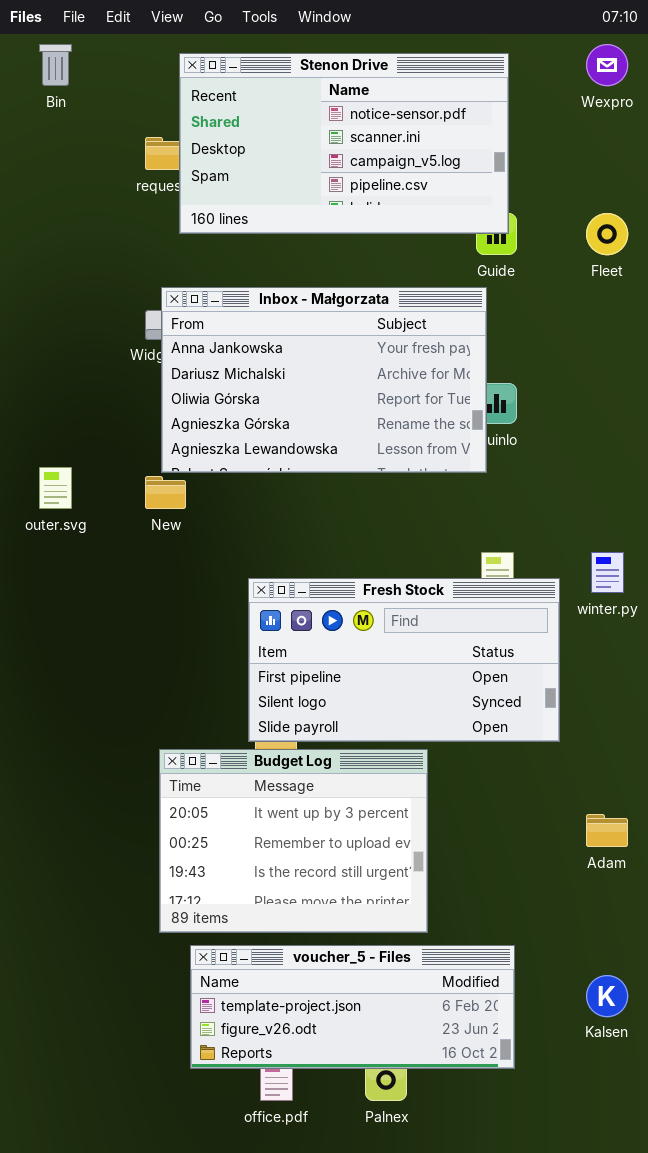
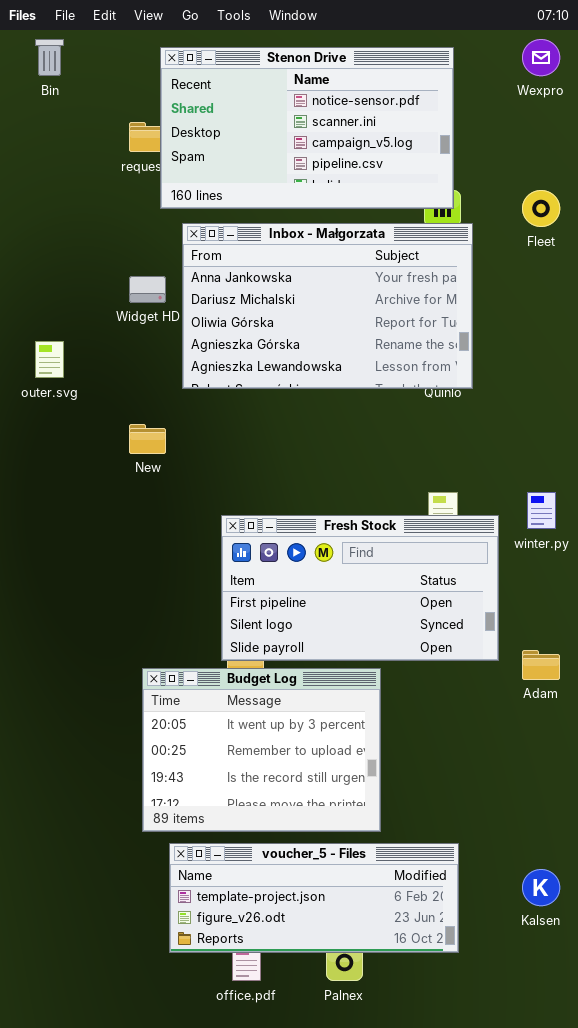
Inbox - Małgorzata: [161,287,487,473] -> [182,223,473,389], moved
outer.svg: [39,467,72,509] -> [35,341,64,378], moved
Adam: [586,814,628,847] -> [522,650,560,680], moved

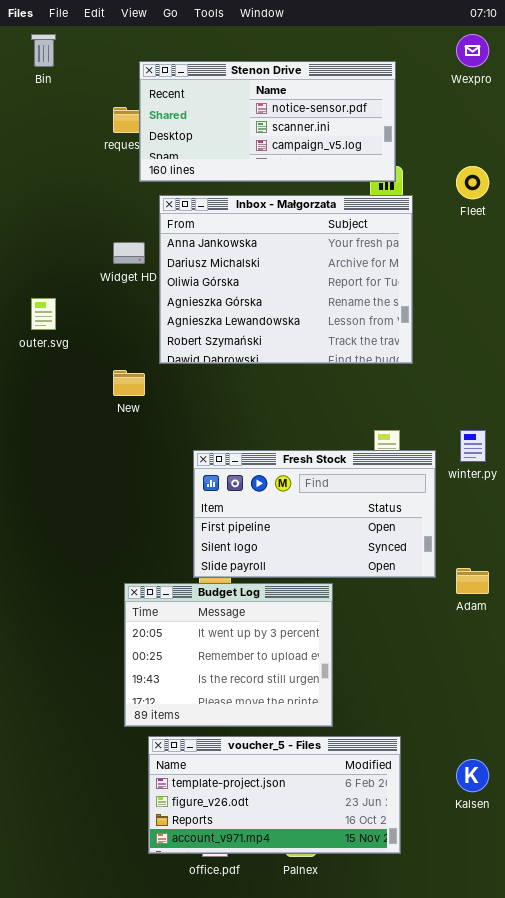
Stenon Drive: [160,47,454,209] -> [139,61,396,182], resized
Inbox - Małgorzata: [182,223,473,389] -> [159,195,413,364], resized
voucher_5 - Files: [169,843,459,953] -> [148,736,401,854], resized

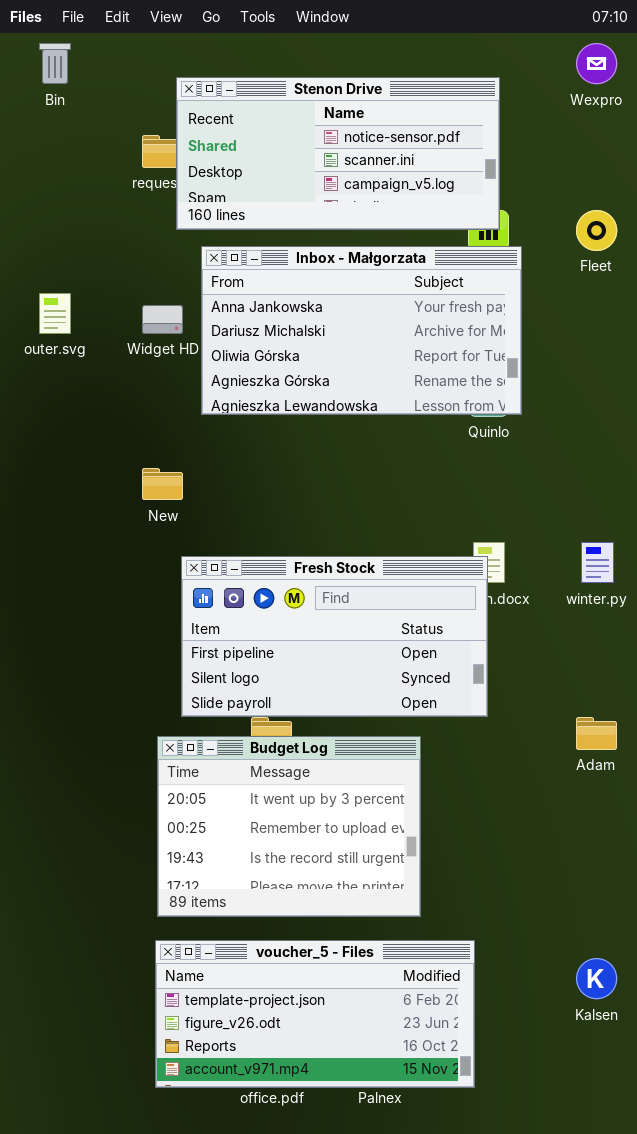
Inbox - Małgorzata: [159,195,413,364] -> [201,246,522,415], resized
outer.svg: [31,298,56,330] -> [39,293,71,334], moved
Fresh Stock: [193,450,436,578] -> [181,556,488,717], moved
voucher_5 - Files: [148,736,401,854] -> [155,940,475,1088], moved

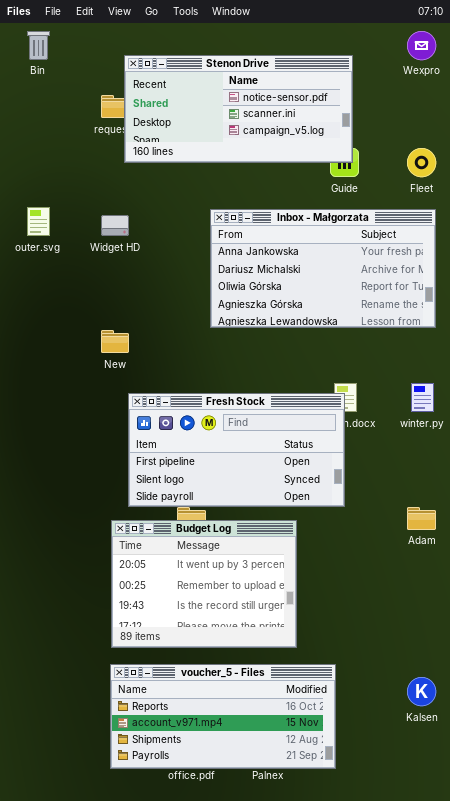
Inbox - Małgorzata: [201,246,522,415] -> [210,209,436,328], moved
voucher_5 - Files: [155,940,475,1088] -> [110,664,336,769], scrolled down 2 rows

